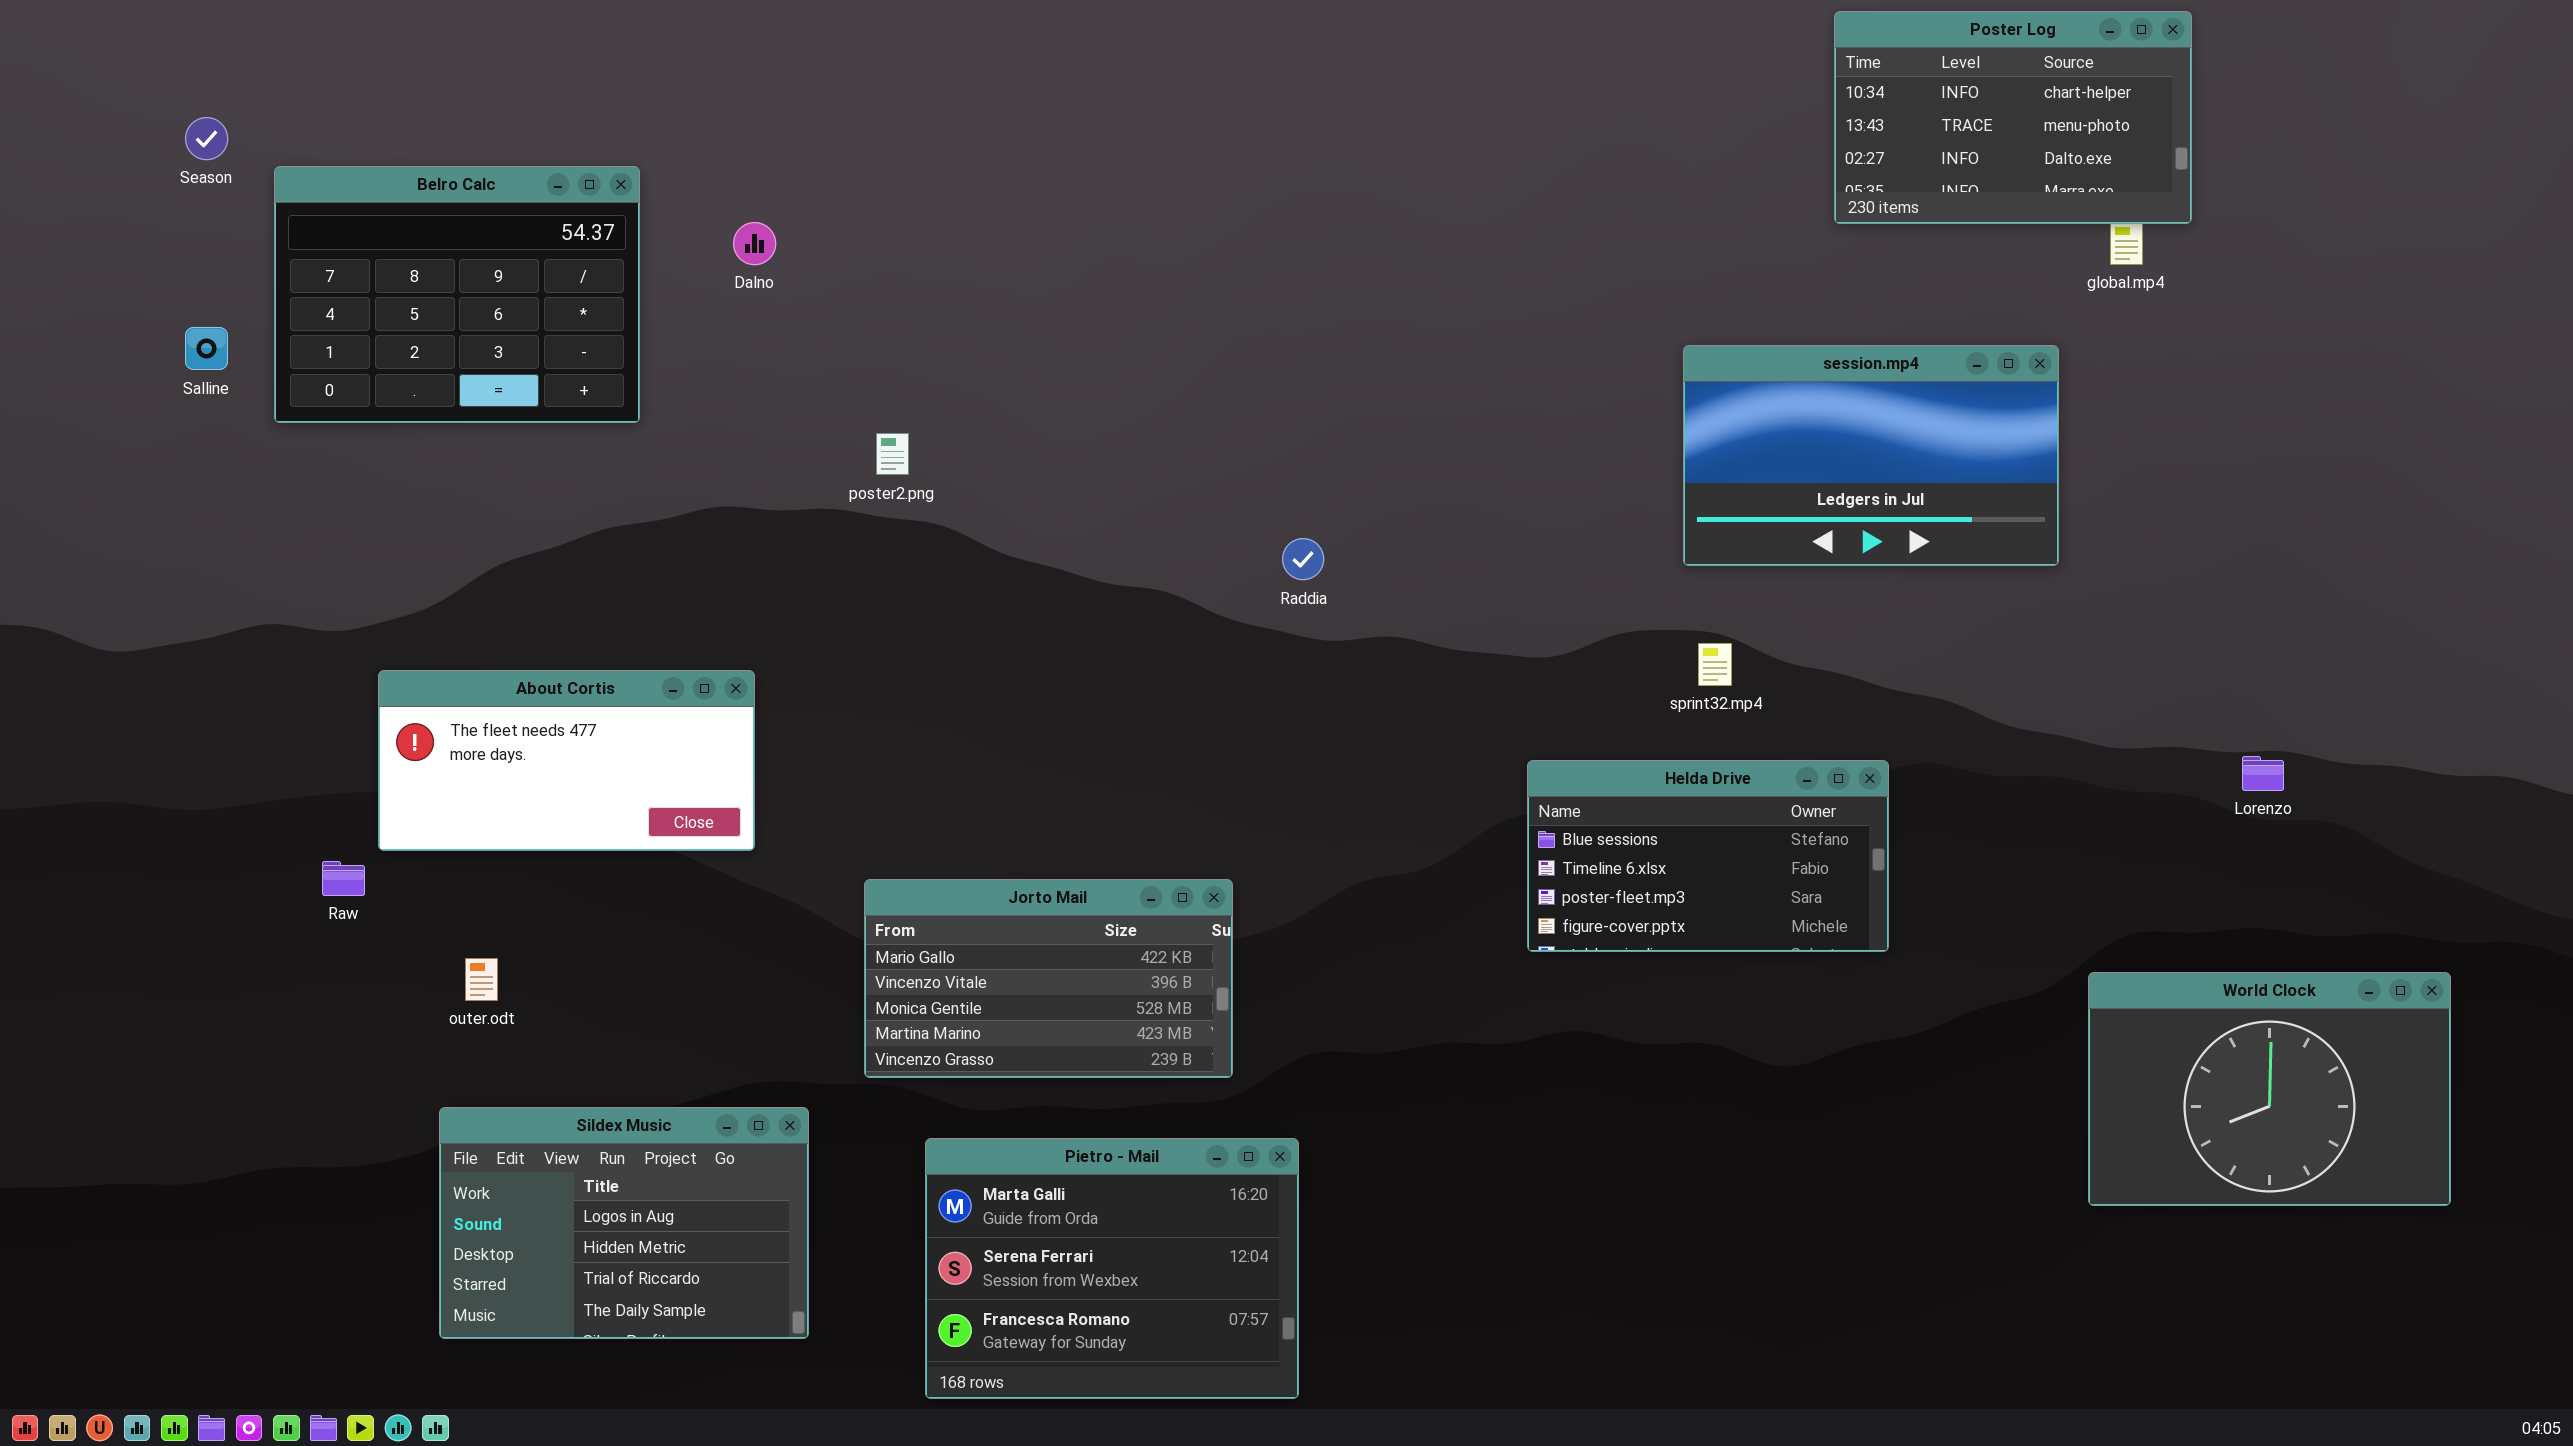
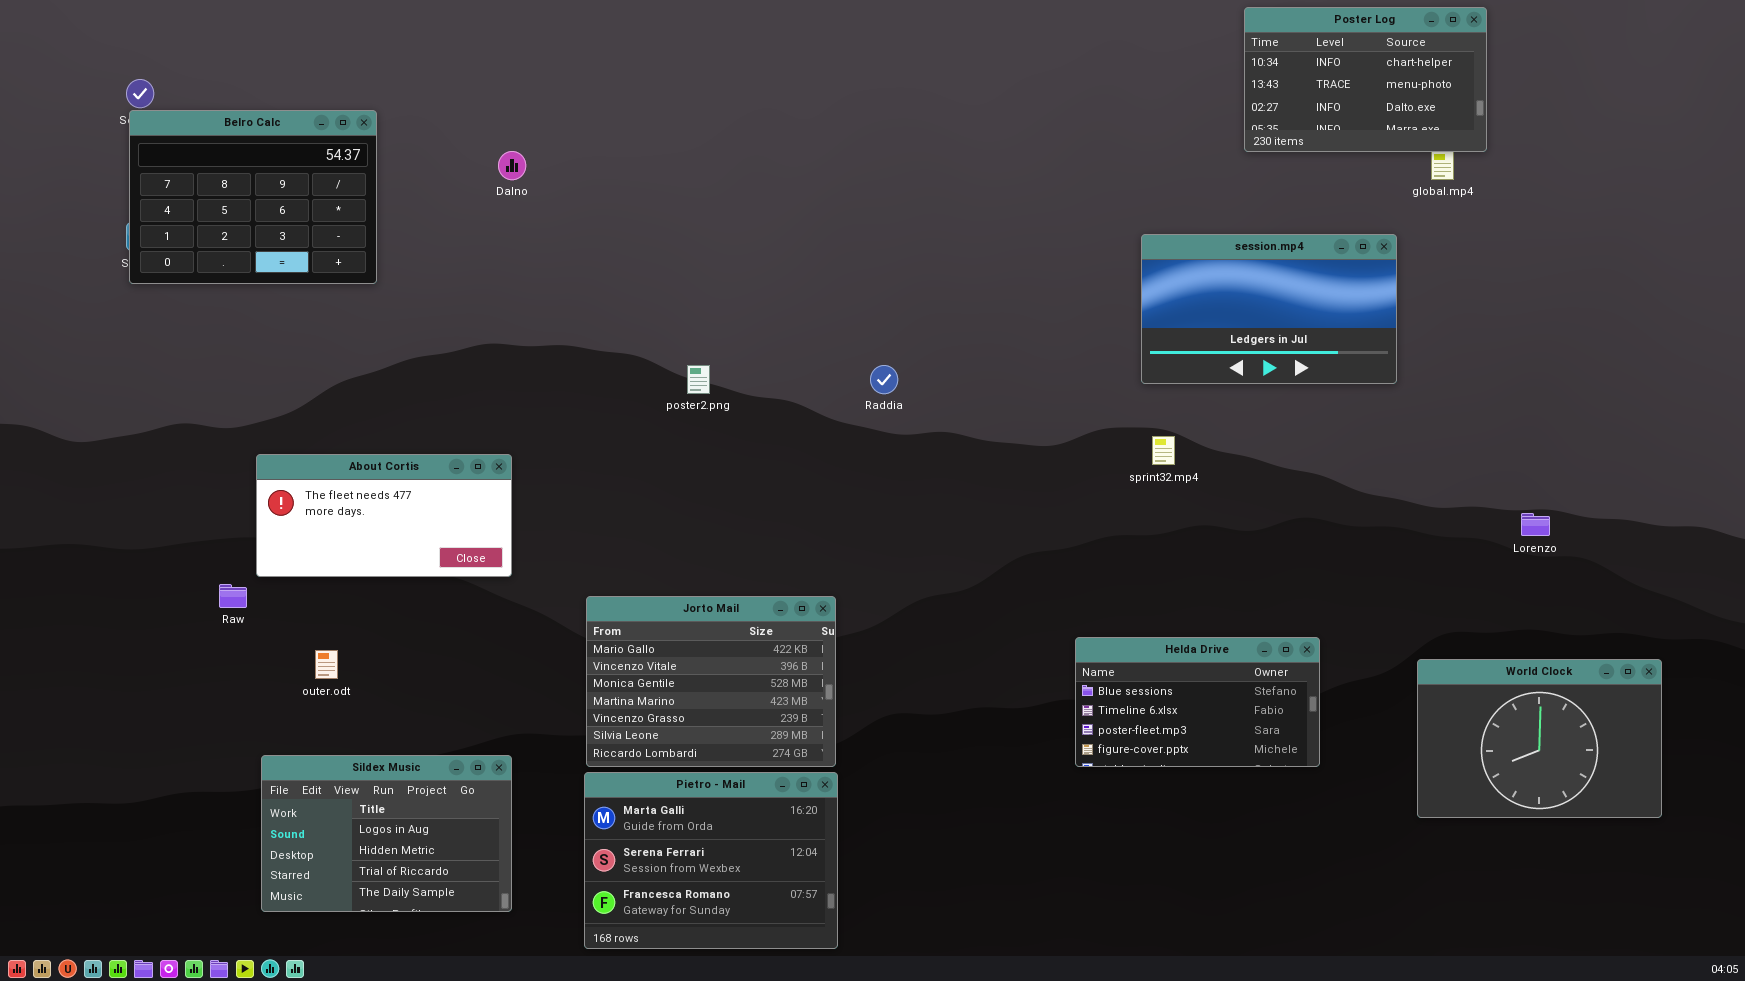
Belro Calc: [274,166,640,423] -> [129,110,377,284], moved
poster2.png: [876,433,909,475] -> [687,365,710,394], moved
Helda Drive: [1527,760,1889,952] -> [1075,637,1320,767], moved
Jorto Mail: [864,879,1233,1078] -> [586,596,836,767], resized
Sildex Music: [439,1107,809,1339] -> [261,755,512,912], moved
Pietro - Mail: [925,1138,1299,1399] -> [584,772,838,949], moved

